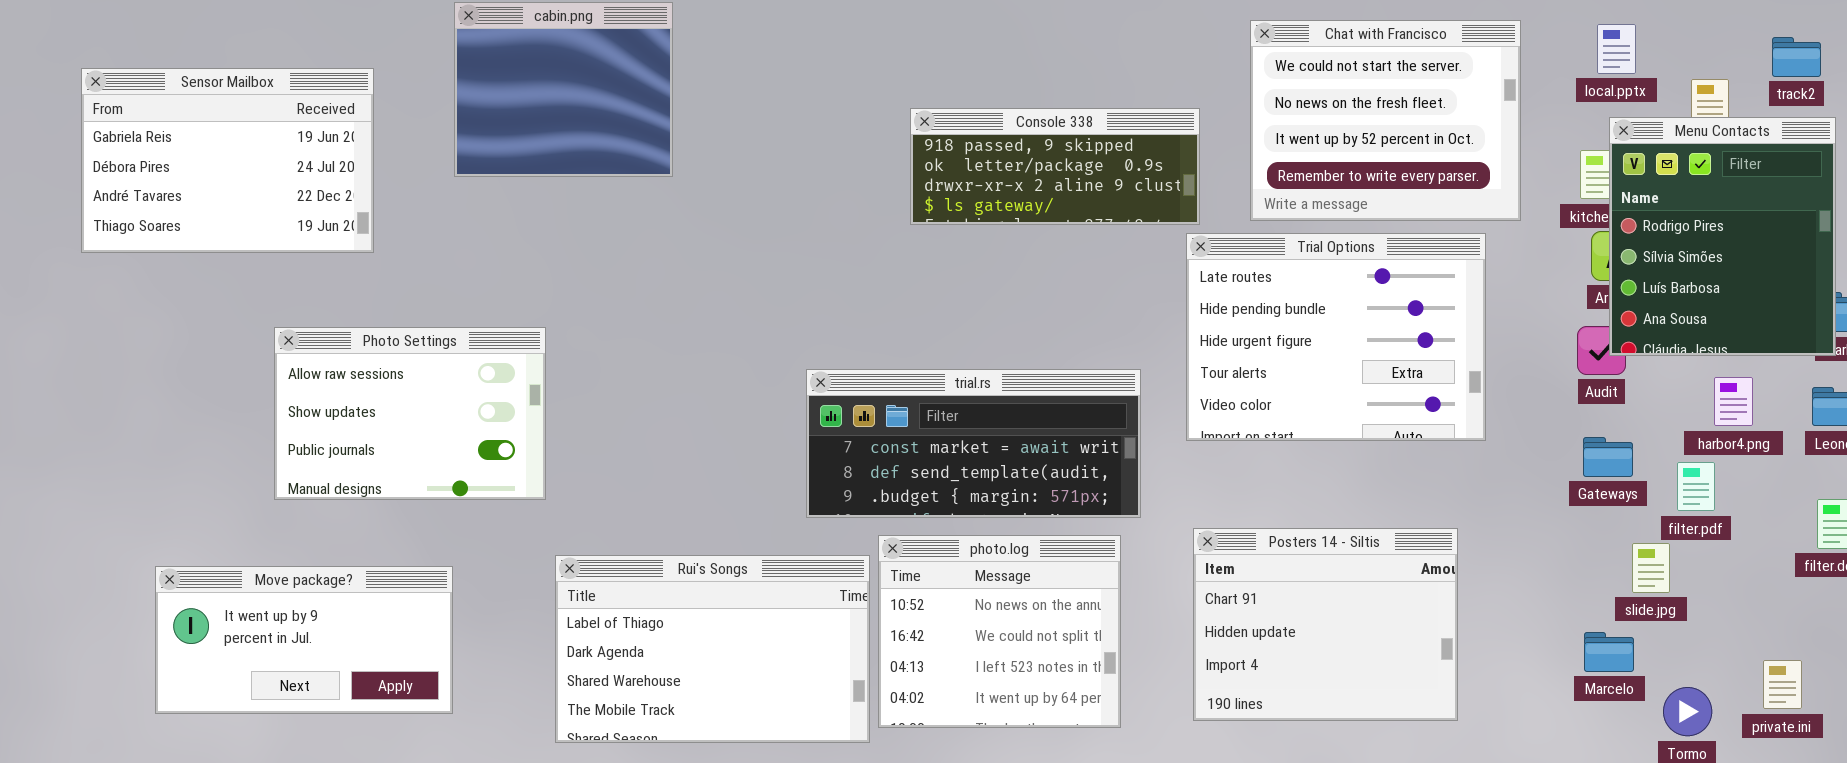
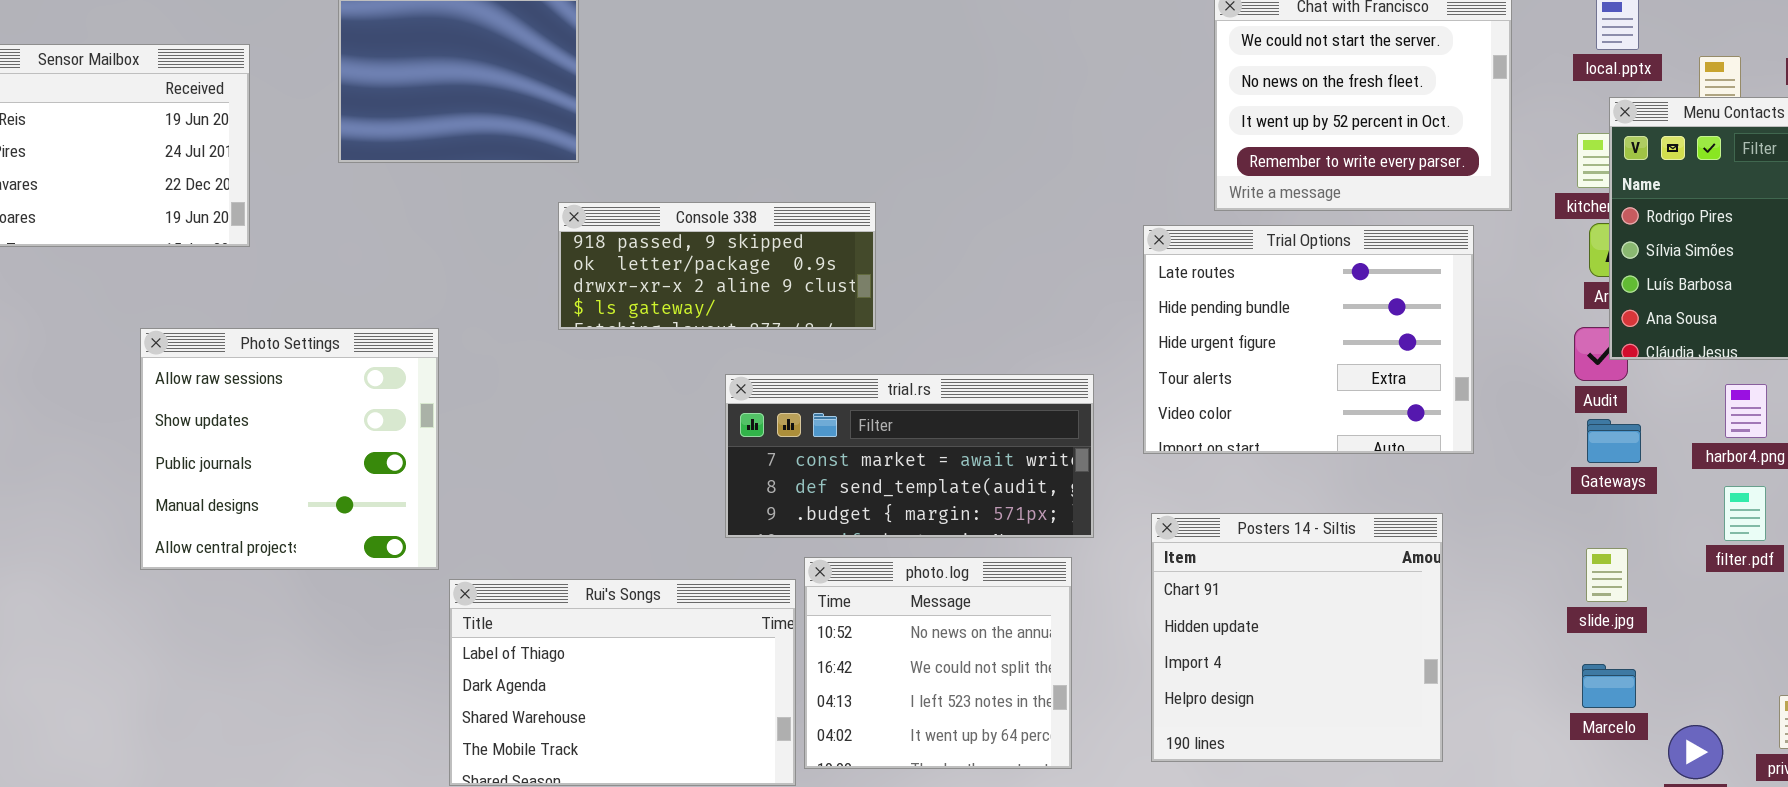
Console 338: [910,108,1200,225] -> [558,202,876,330], moved
Photo Settings: [274,327,546,500] -> [140,328,439,570], resized
Gateways: [1583,437,1633,477] -> [1587,419,1641,463], moved
filter.pdf: [1677,462,1715,511] -> [1724,486,1766,541], moved
Posters 14 - Siltis: [1193,528,1458,721] -> [1151,513,1443,762], resized
slide.jpg: [1632,543,1670,593] -> [1586,548,1628,602], moved
Move package?: [155,566,453,714] -> none, closed

